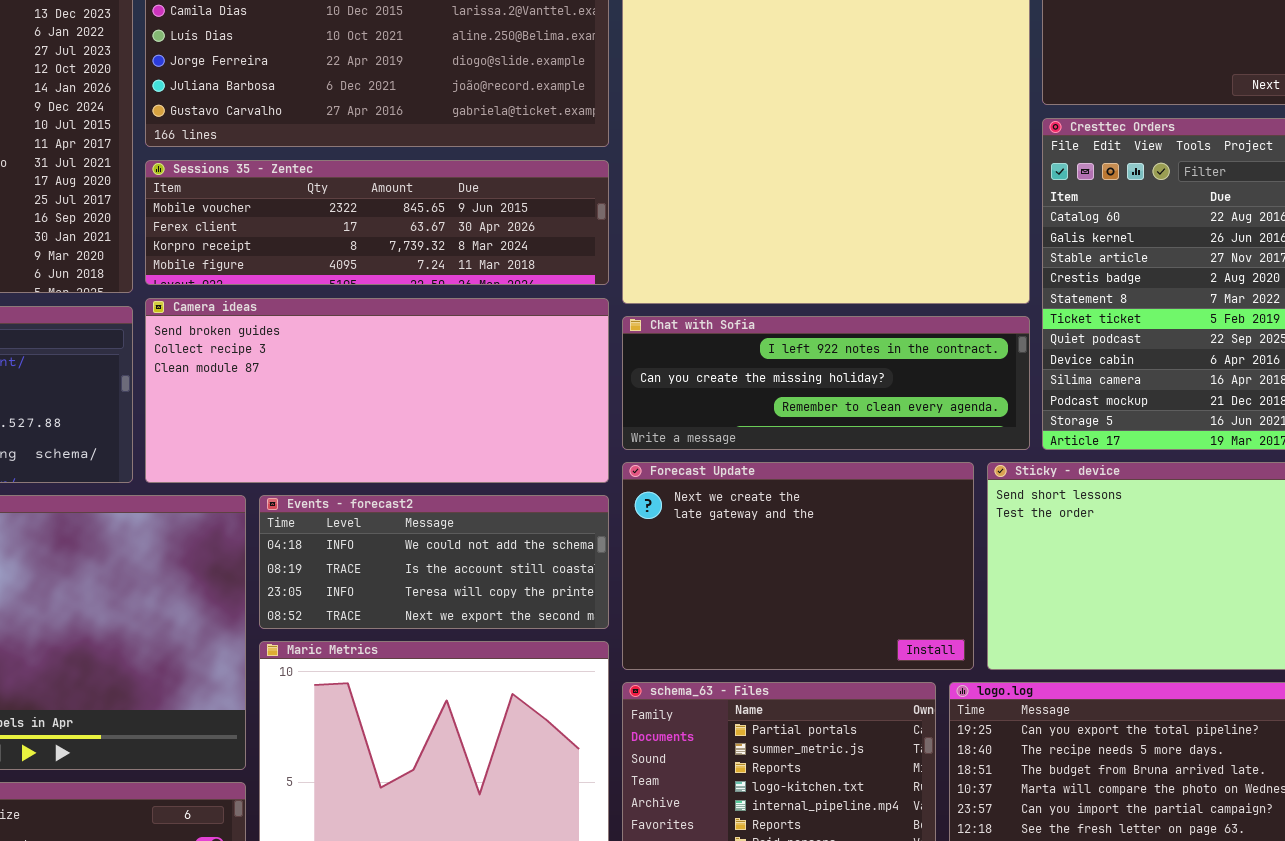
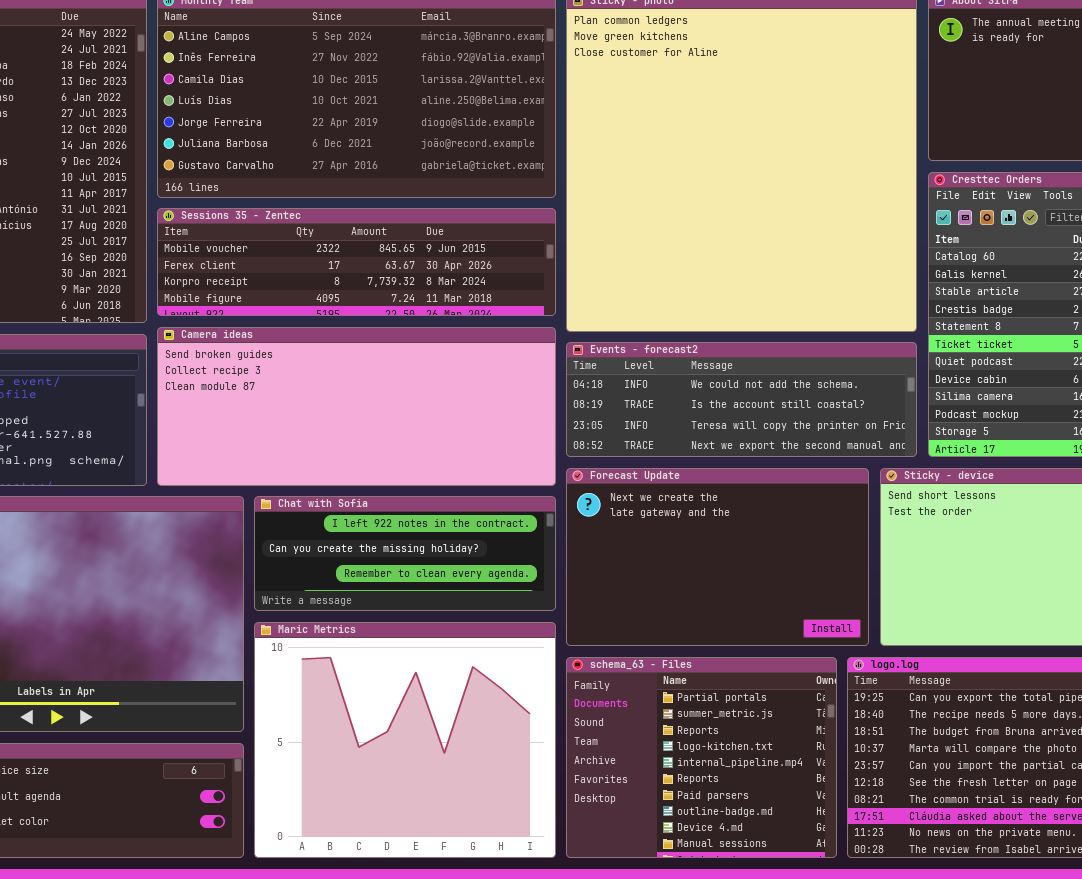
Chat with Sofia: [622,316,1030,450] -> [254,496,556,611], moved, resized
Events - forecast2: [259,495,609,629] -> [566,342,917,457], moved, resized

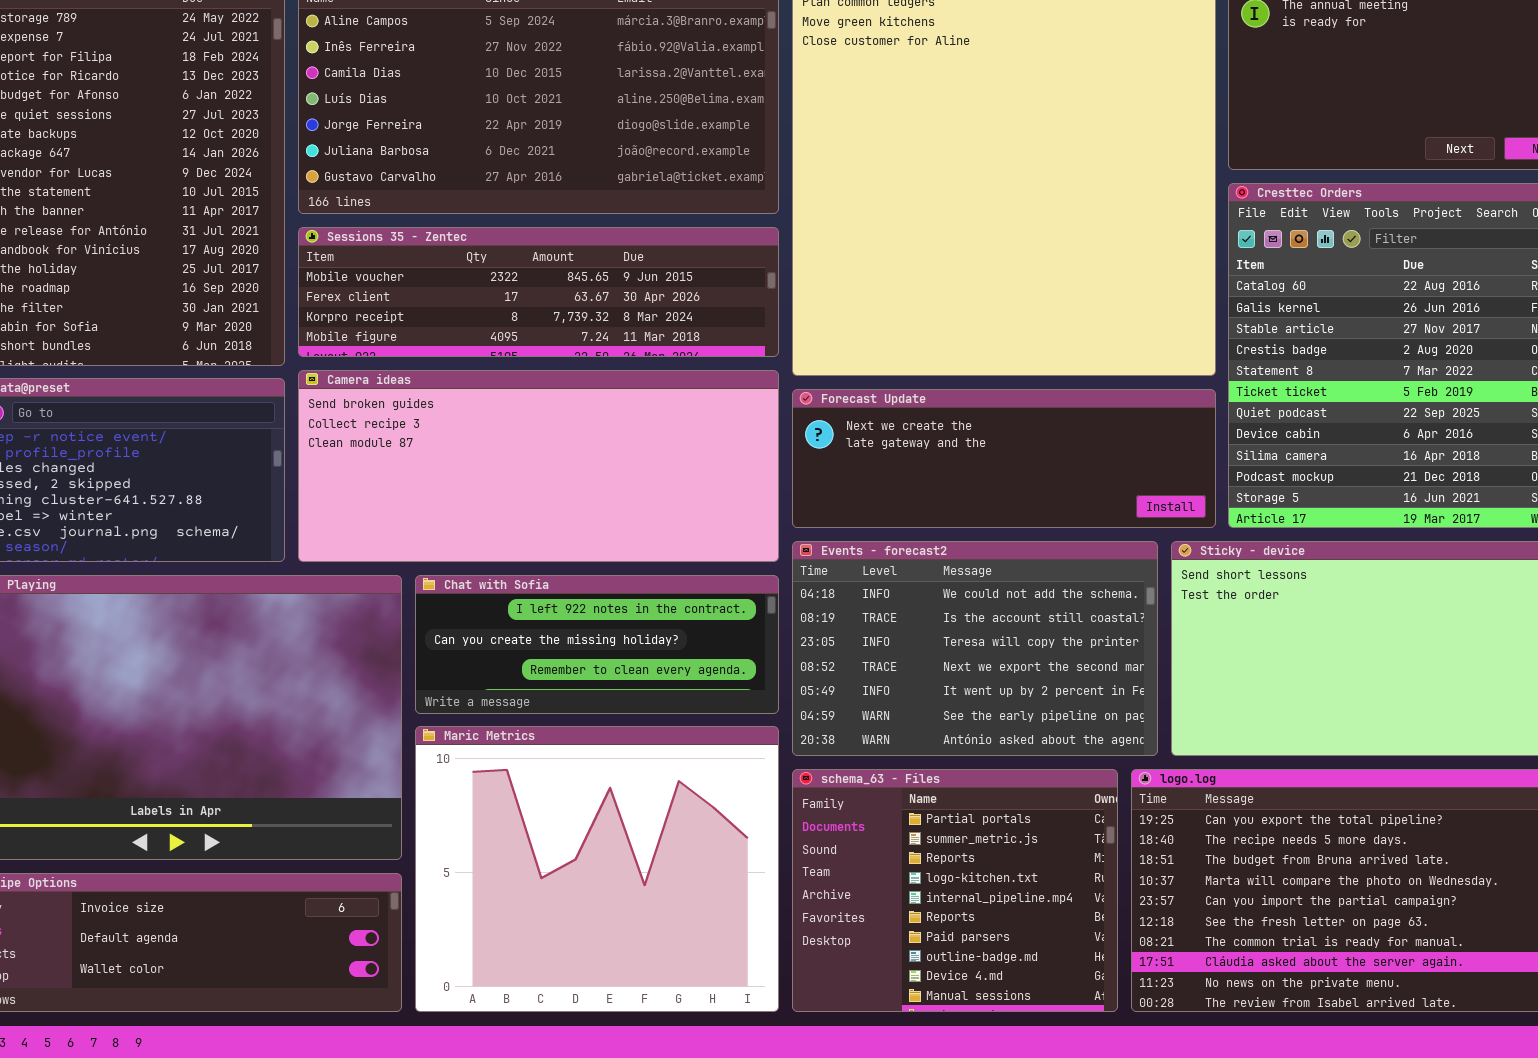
Events - forecast2: [566,342,917,457] -> [792,541,1158,756], moved, resized
Forecast Update: [566,468,869,646] -> [792,389,1216,528], moved, resized

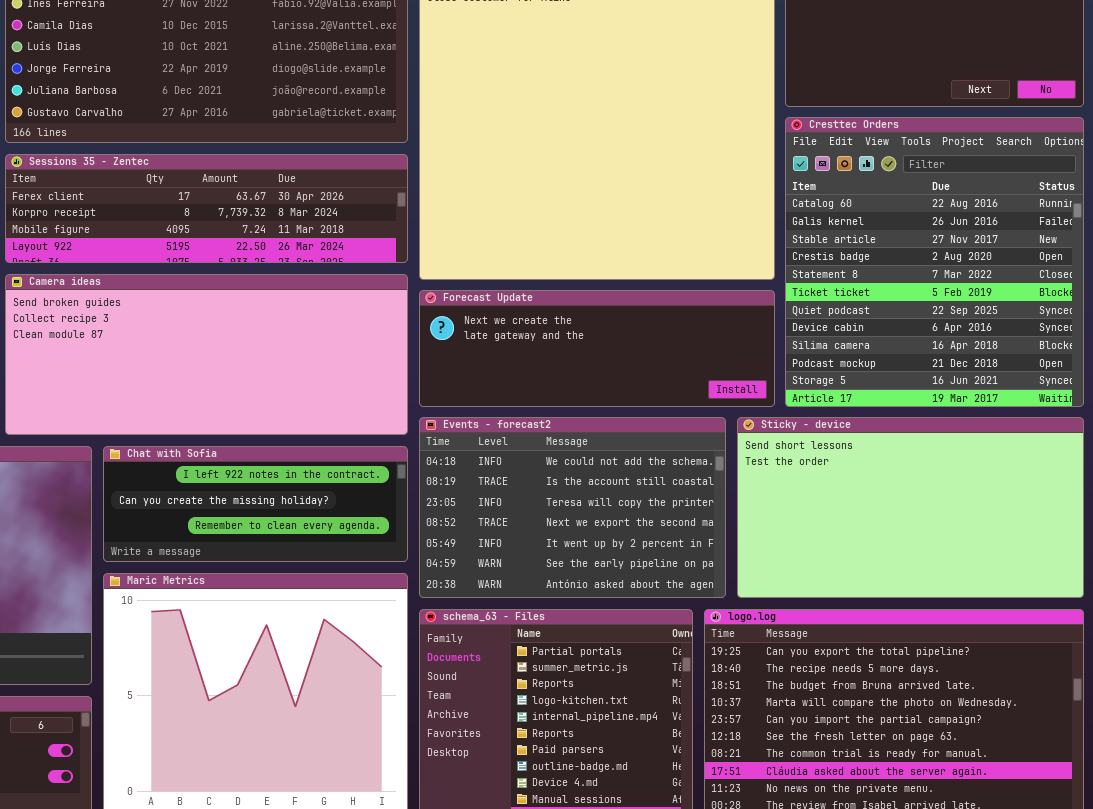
Sessions 35 - Zentec: [298,227,779,357] -> [5,154,408,263], scrolled down 1 row

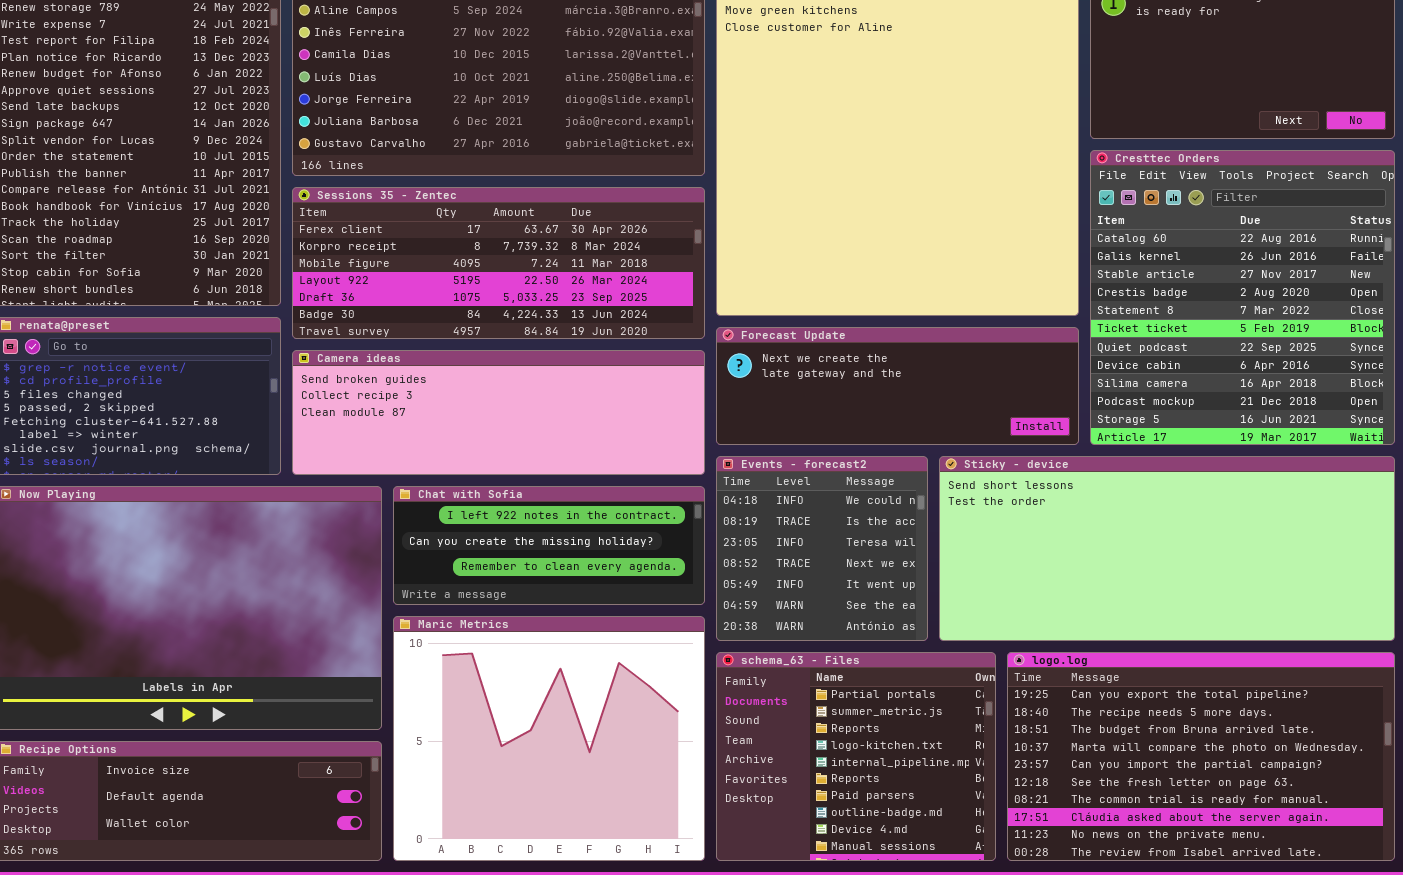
Sessions 35 - Zentec: [5,154,408,263] -> [292,187,705,339], resized
Camera ideas: [5,274,408,435] -> [292,350,705,475], resized
Events - forecast2: [419,417,726,598] -> [716,456,928,641], resized
Sticky - device: [737,417,1084,598] -> [939,456,1395,641], resized

